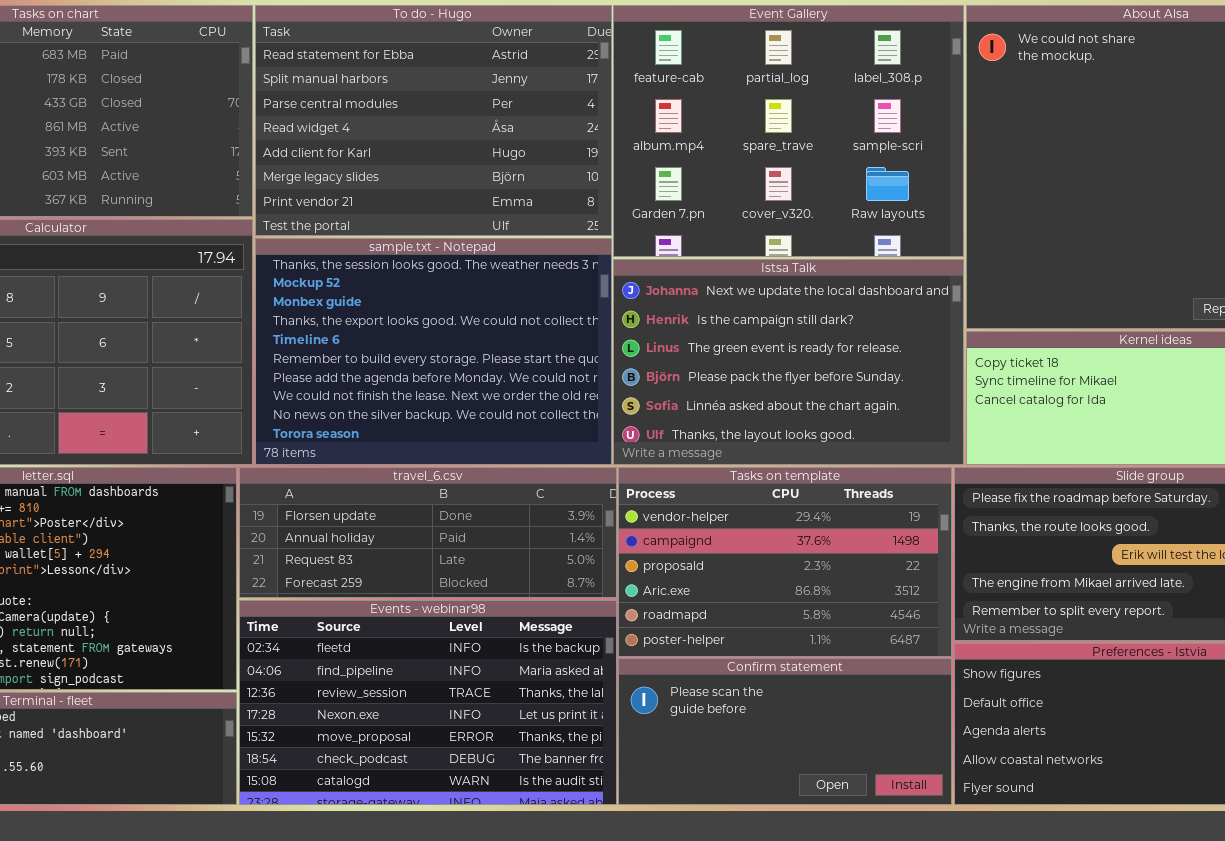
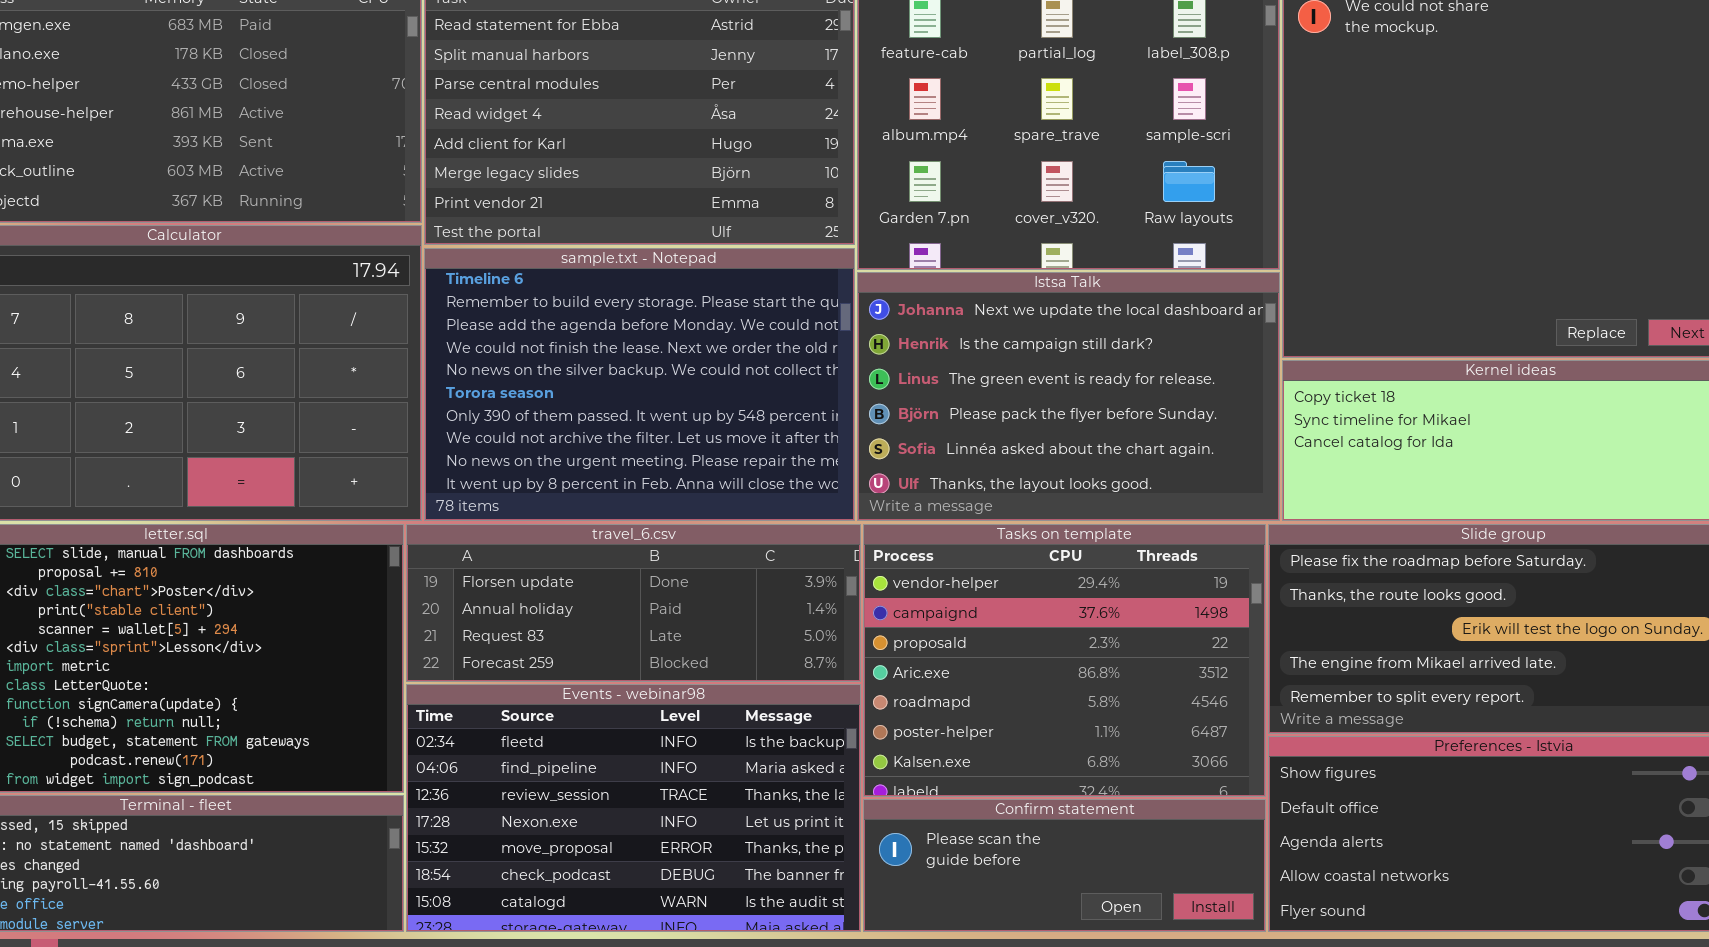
sample.txt - Notepad: [255,238,612,465] -> [424,248,855,521], scrolled down 4 rows
Tasks on template: [618,467,952,657] -> [863,524,1266,797], resized
Confirm statement: [618,658,952,805] -> [863,799,1266,932], resized

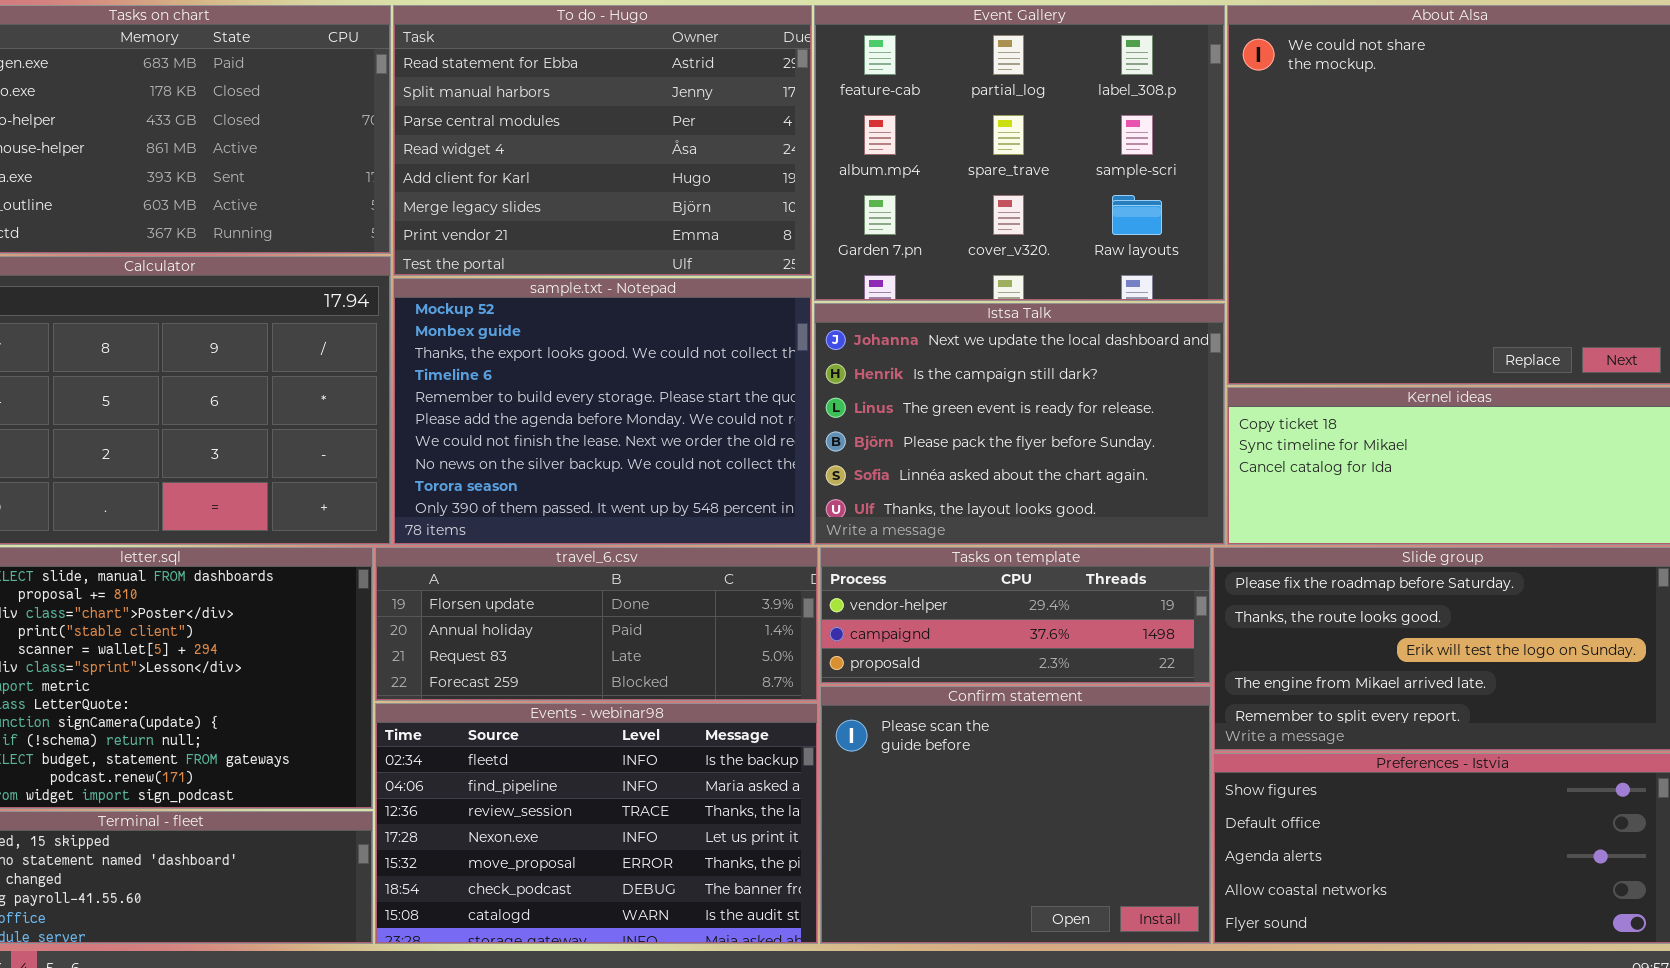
sample.txt - Notepad: [424,248,855,521] -> [393,278,812,545], scrolled up 3 rows
Tasks on template: [863,524,1266,797] -> [820,547,1211,684], resized
Confirm statement: [863,799,1266,932] -> [820,686,1211,944], resized

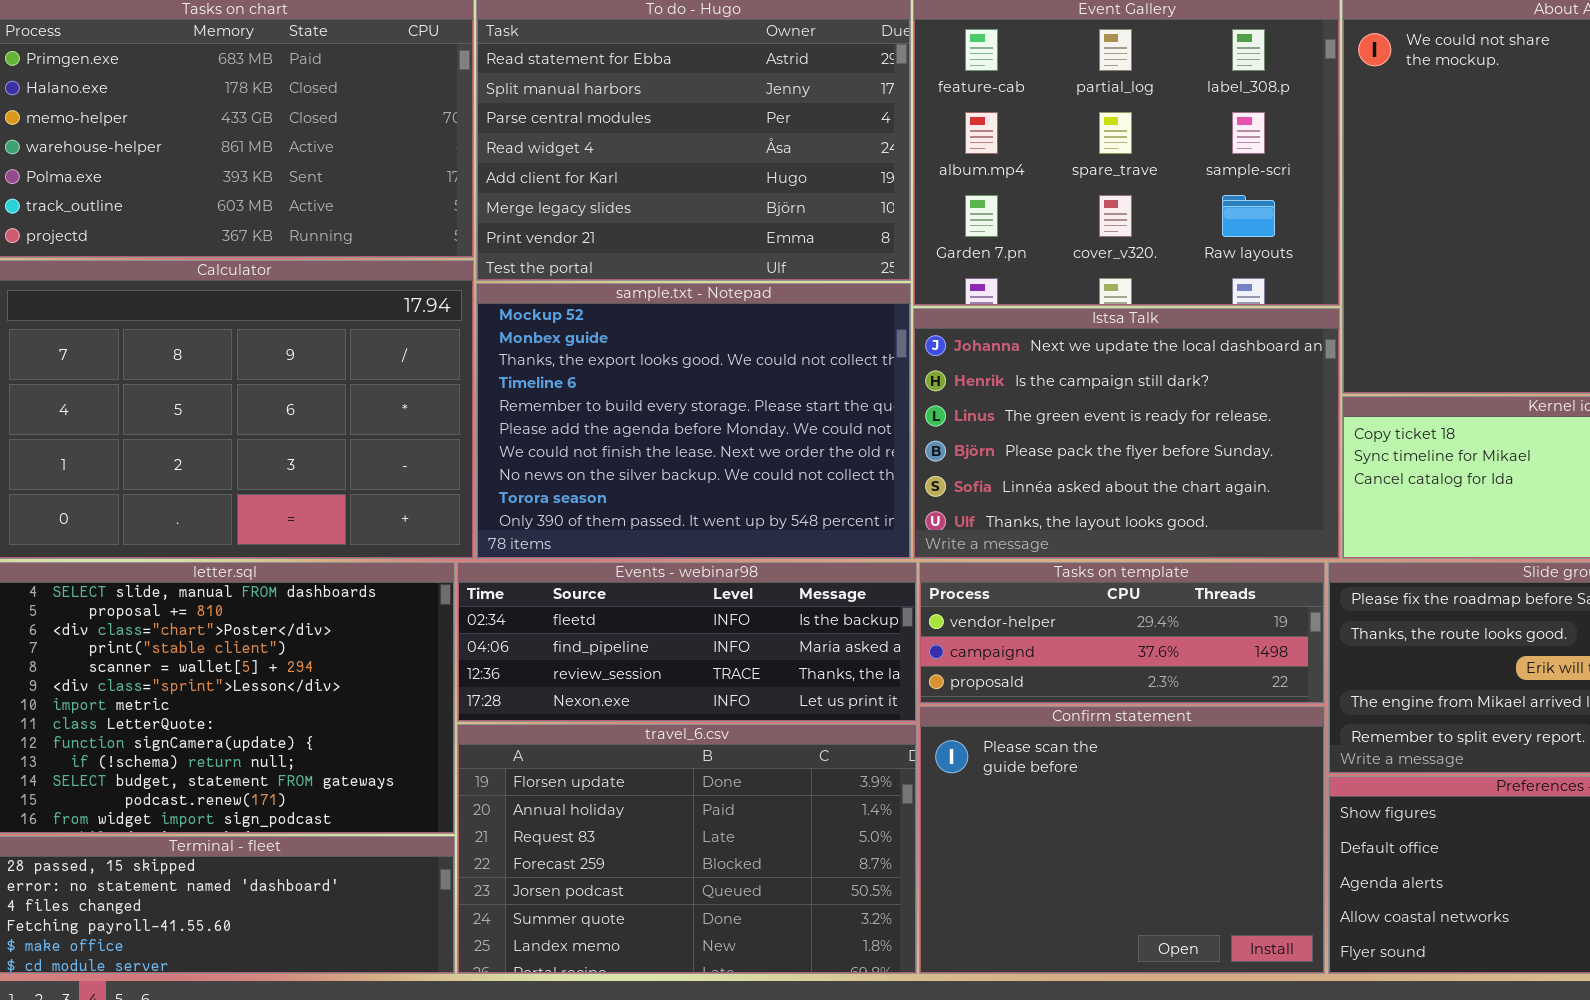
travel_6.csv: [375,547,818,701] -> [457,724,917,974], moved, resized
Events - webinar98: [375,703,818,944] -> [457,562,917,722], moved, resized

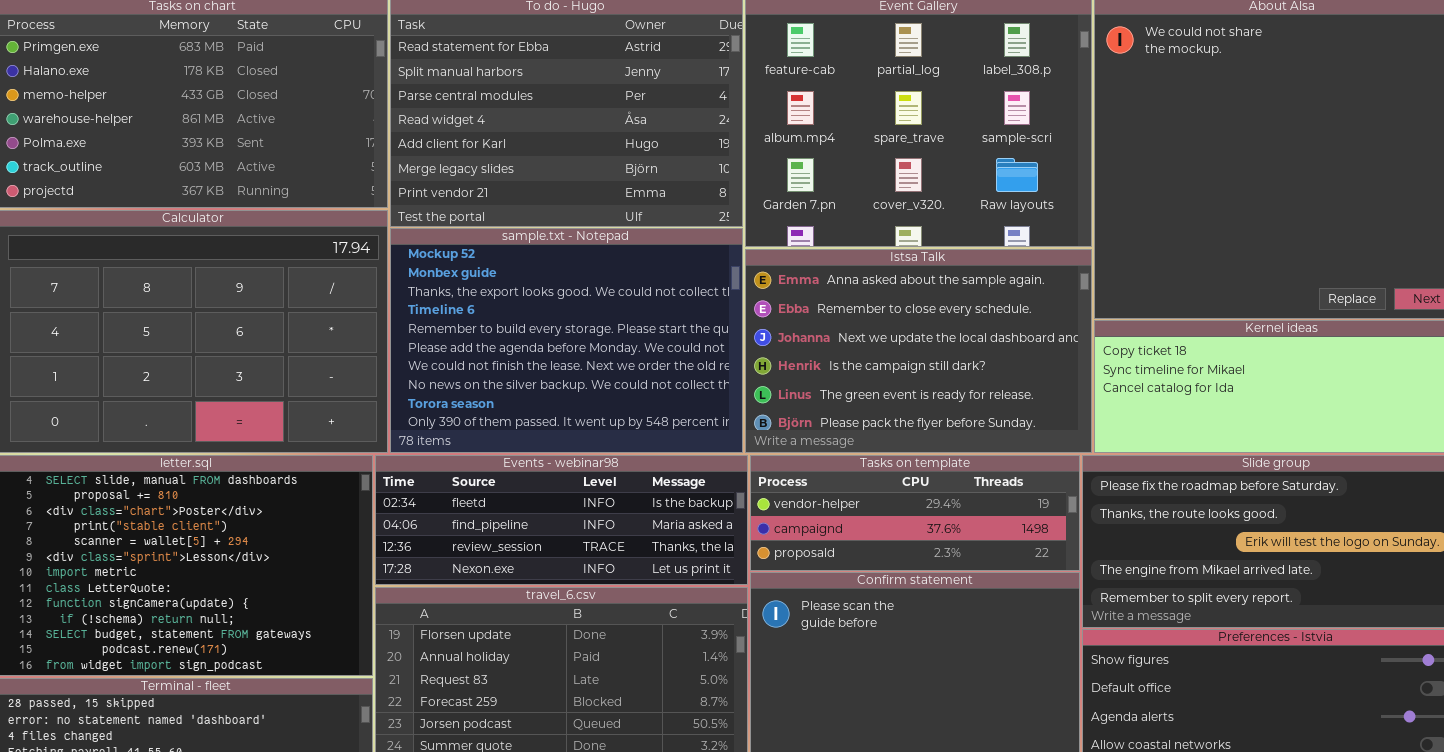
Istsa Talk: [913,308,1340,559] -> [745,249,1092,453], scrolled up 2 rows

